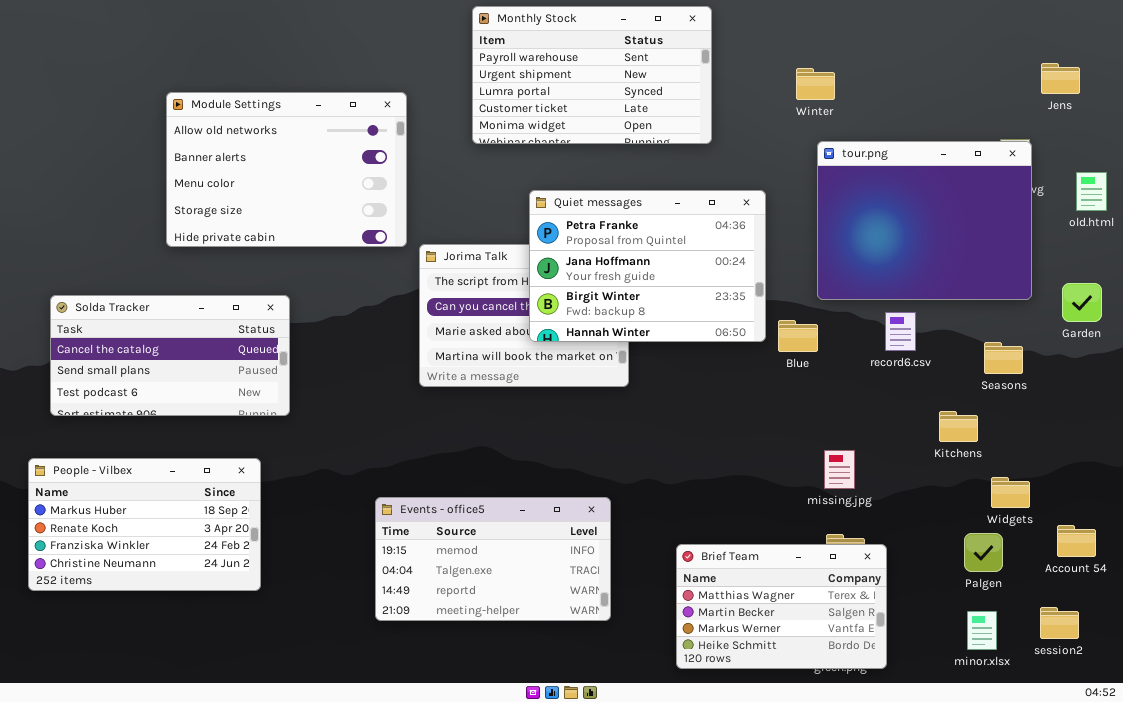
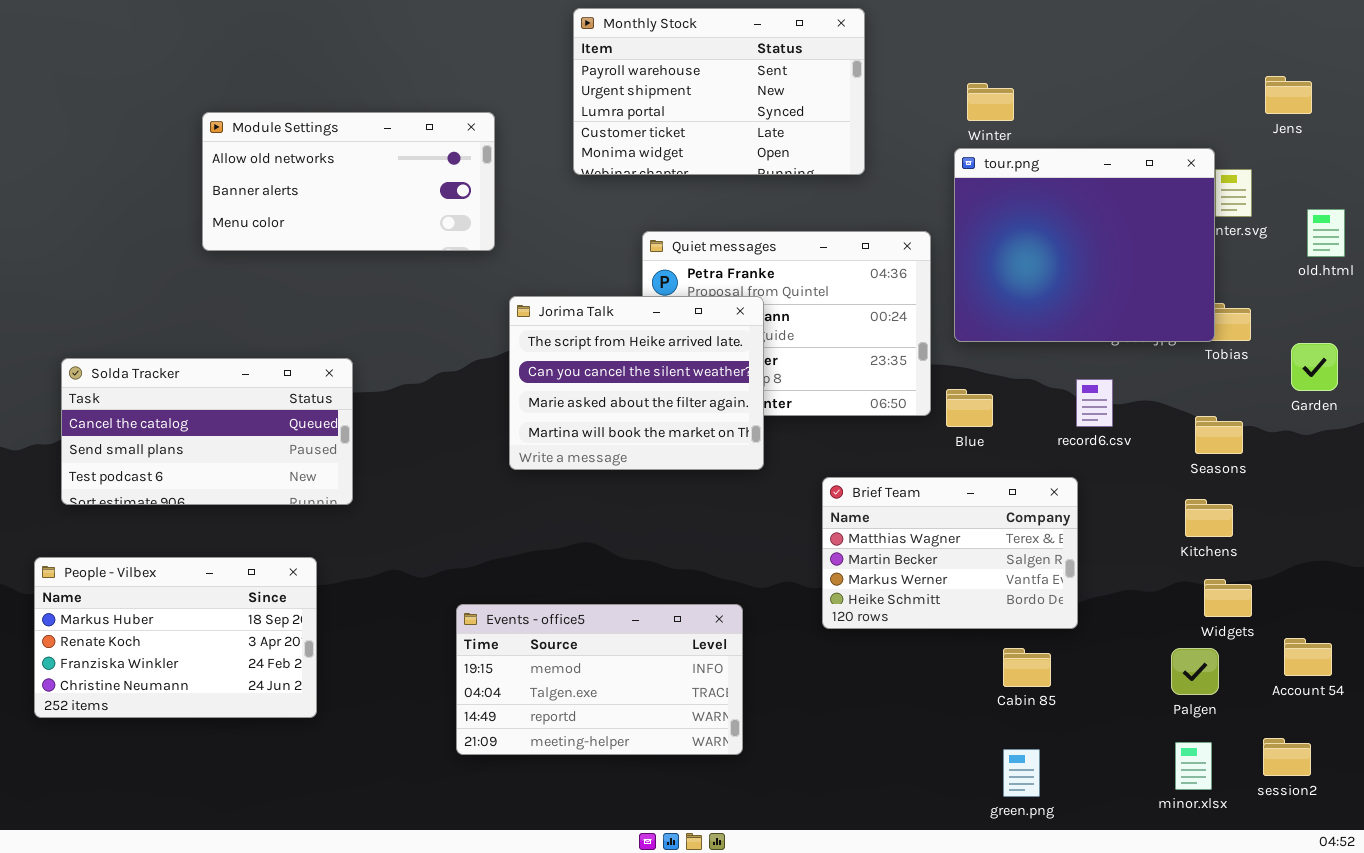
Module Settings: [166,92,407,247] -> [202,112,495,251], resized
tour.png: [817,141,1032,300] -> [954,148,1215,342], moved
Jorima Talk: [419,244,629,387] -> [509,296,764,470], raised
Kitchens: [939,411,978,442] -> [1185,499,1233,537], moved
Brief Team: [676,544,887,669] -> [822,477,1078,629], moved

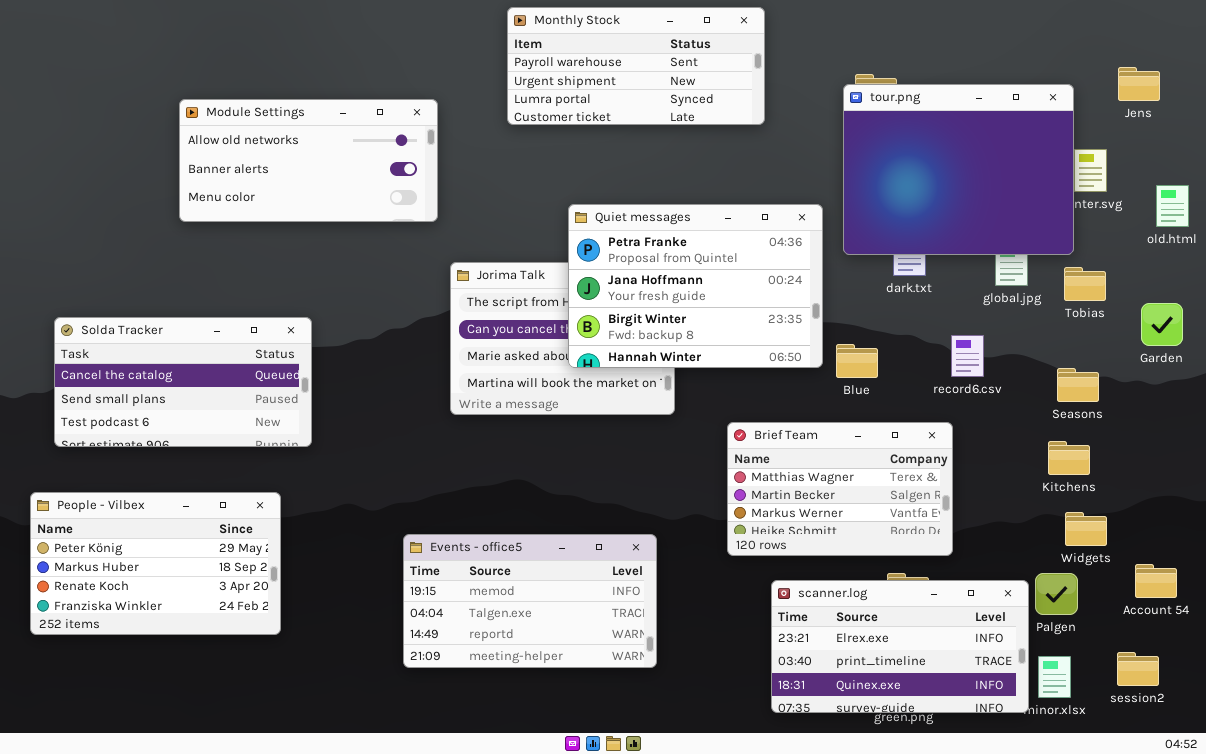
Monthly Stock: [573,8,865,175] -> [507,7,765,125], resized
tour.png: [954,148,1215,342] -> [843,84,1074,255], moved
Quiet messages: [642,231,931,416] -> [568,204,823,368], raised
People - Vilbex: [34,557,317,718] -> [30,492,281,635], scrolled up 1 row
scanner.log: none -> [771,580,1029,713], opened

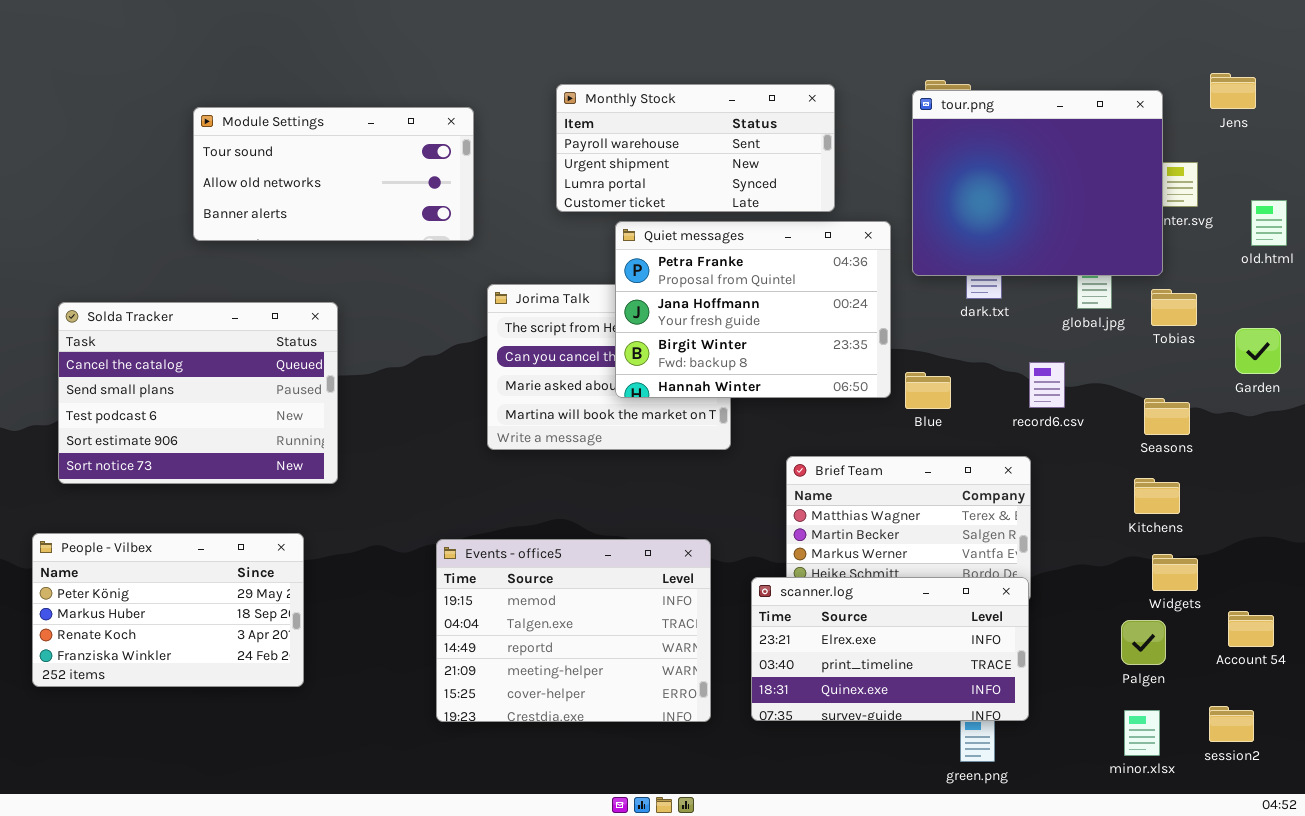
Monthly Stock: [507,7,765,125] -> [556,84,835,212], moved
Module Settings: [179,99,438,222] -> [193,107,474,241], scrolled up 1 row
Solda Tracker: [54,317,312,447] -> [58,302,338,484], resized
Events - office5: [403,534,657,668] -> [436,539,711,722], resized
scanner.log: [771,580,1029,713] -> [751,577,1029,721], moved

